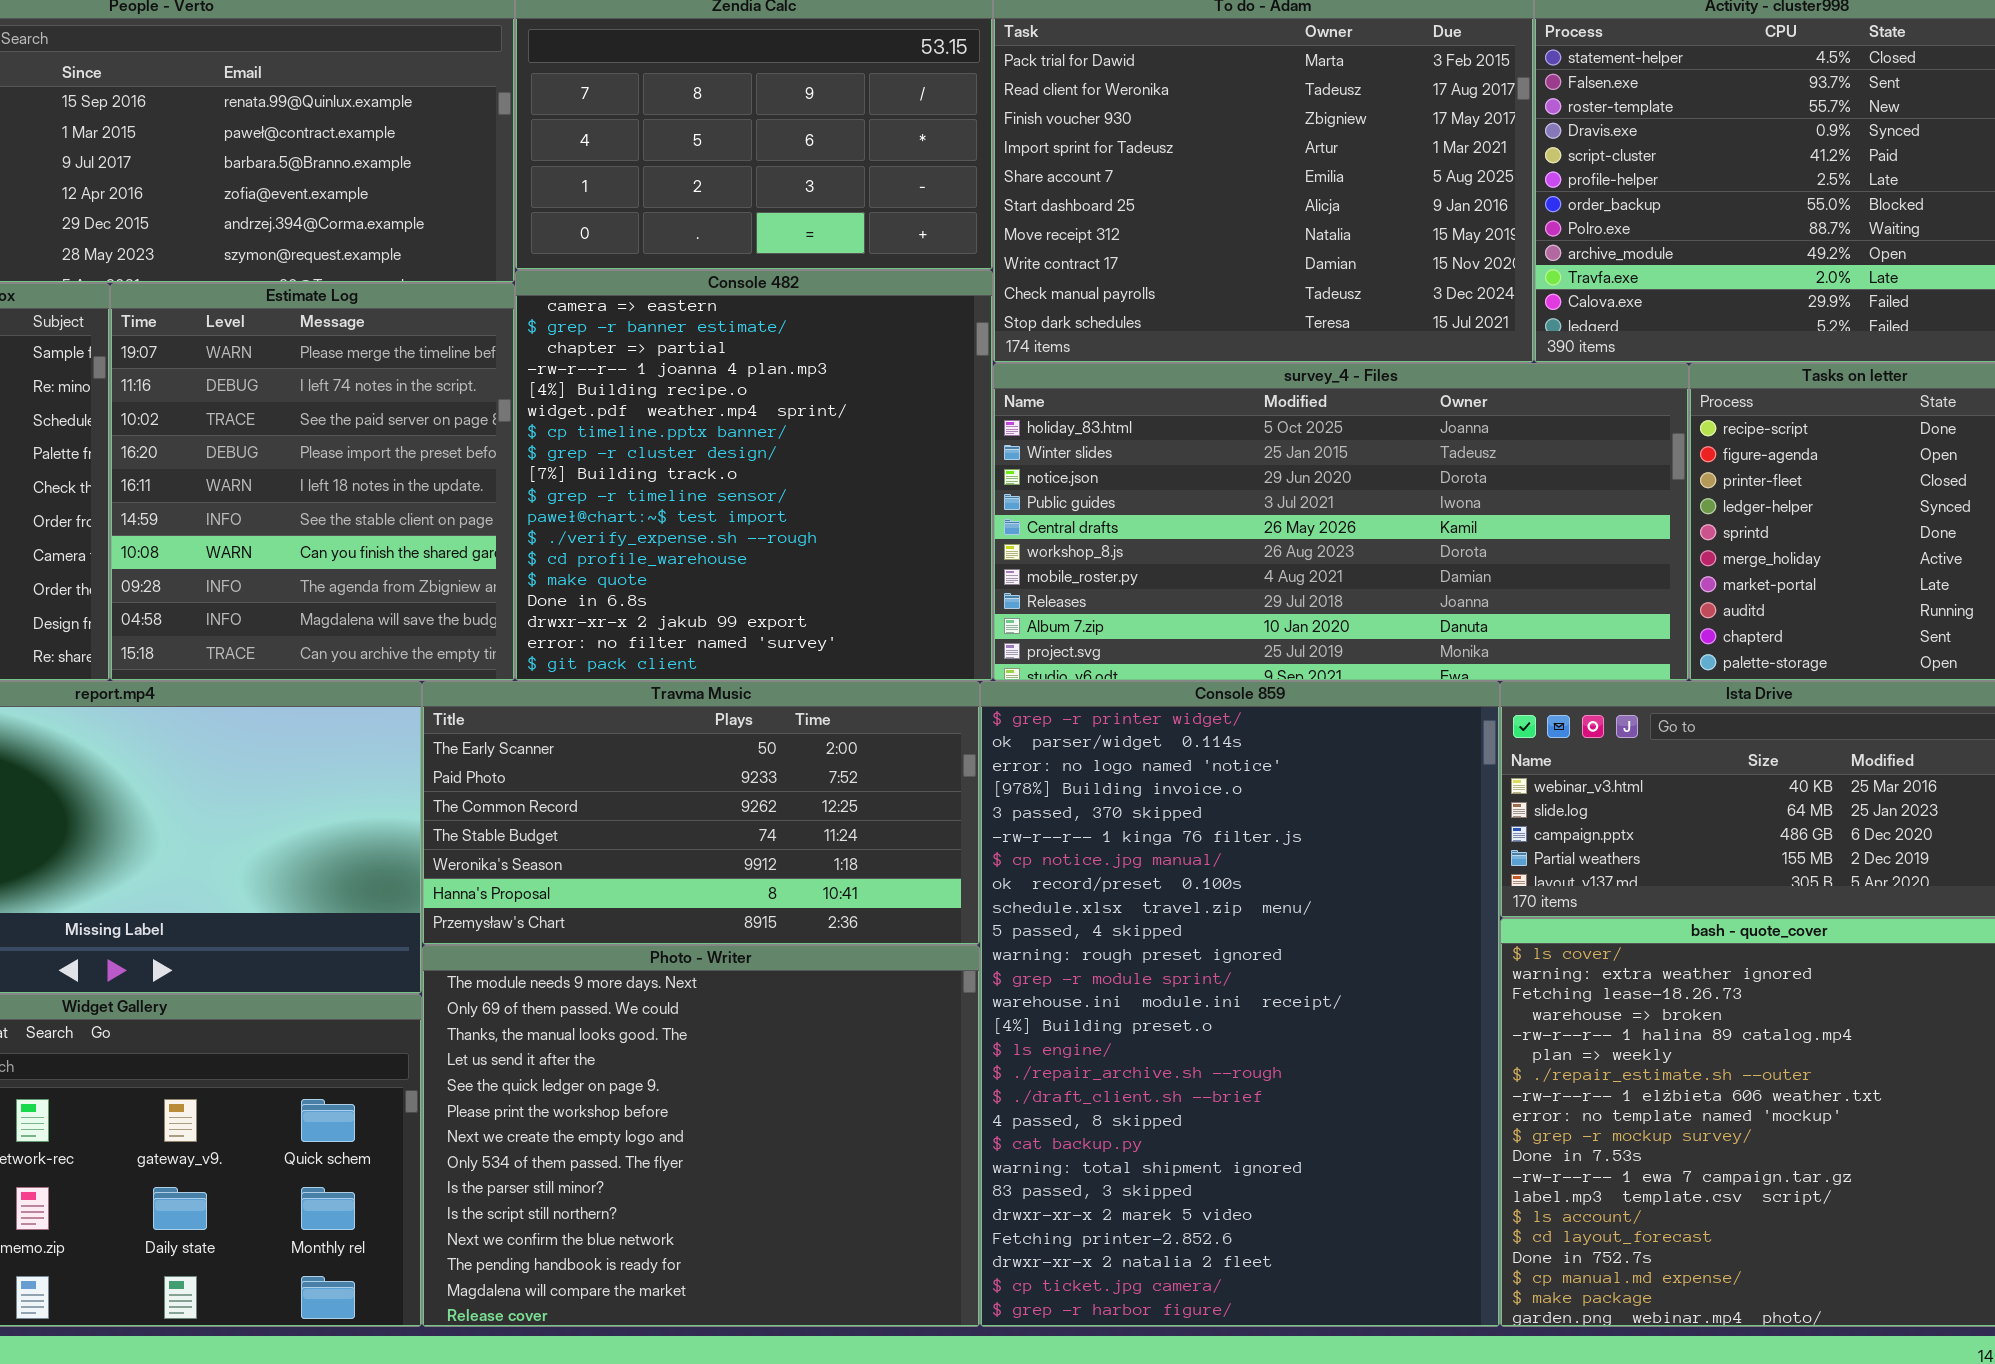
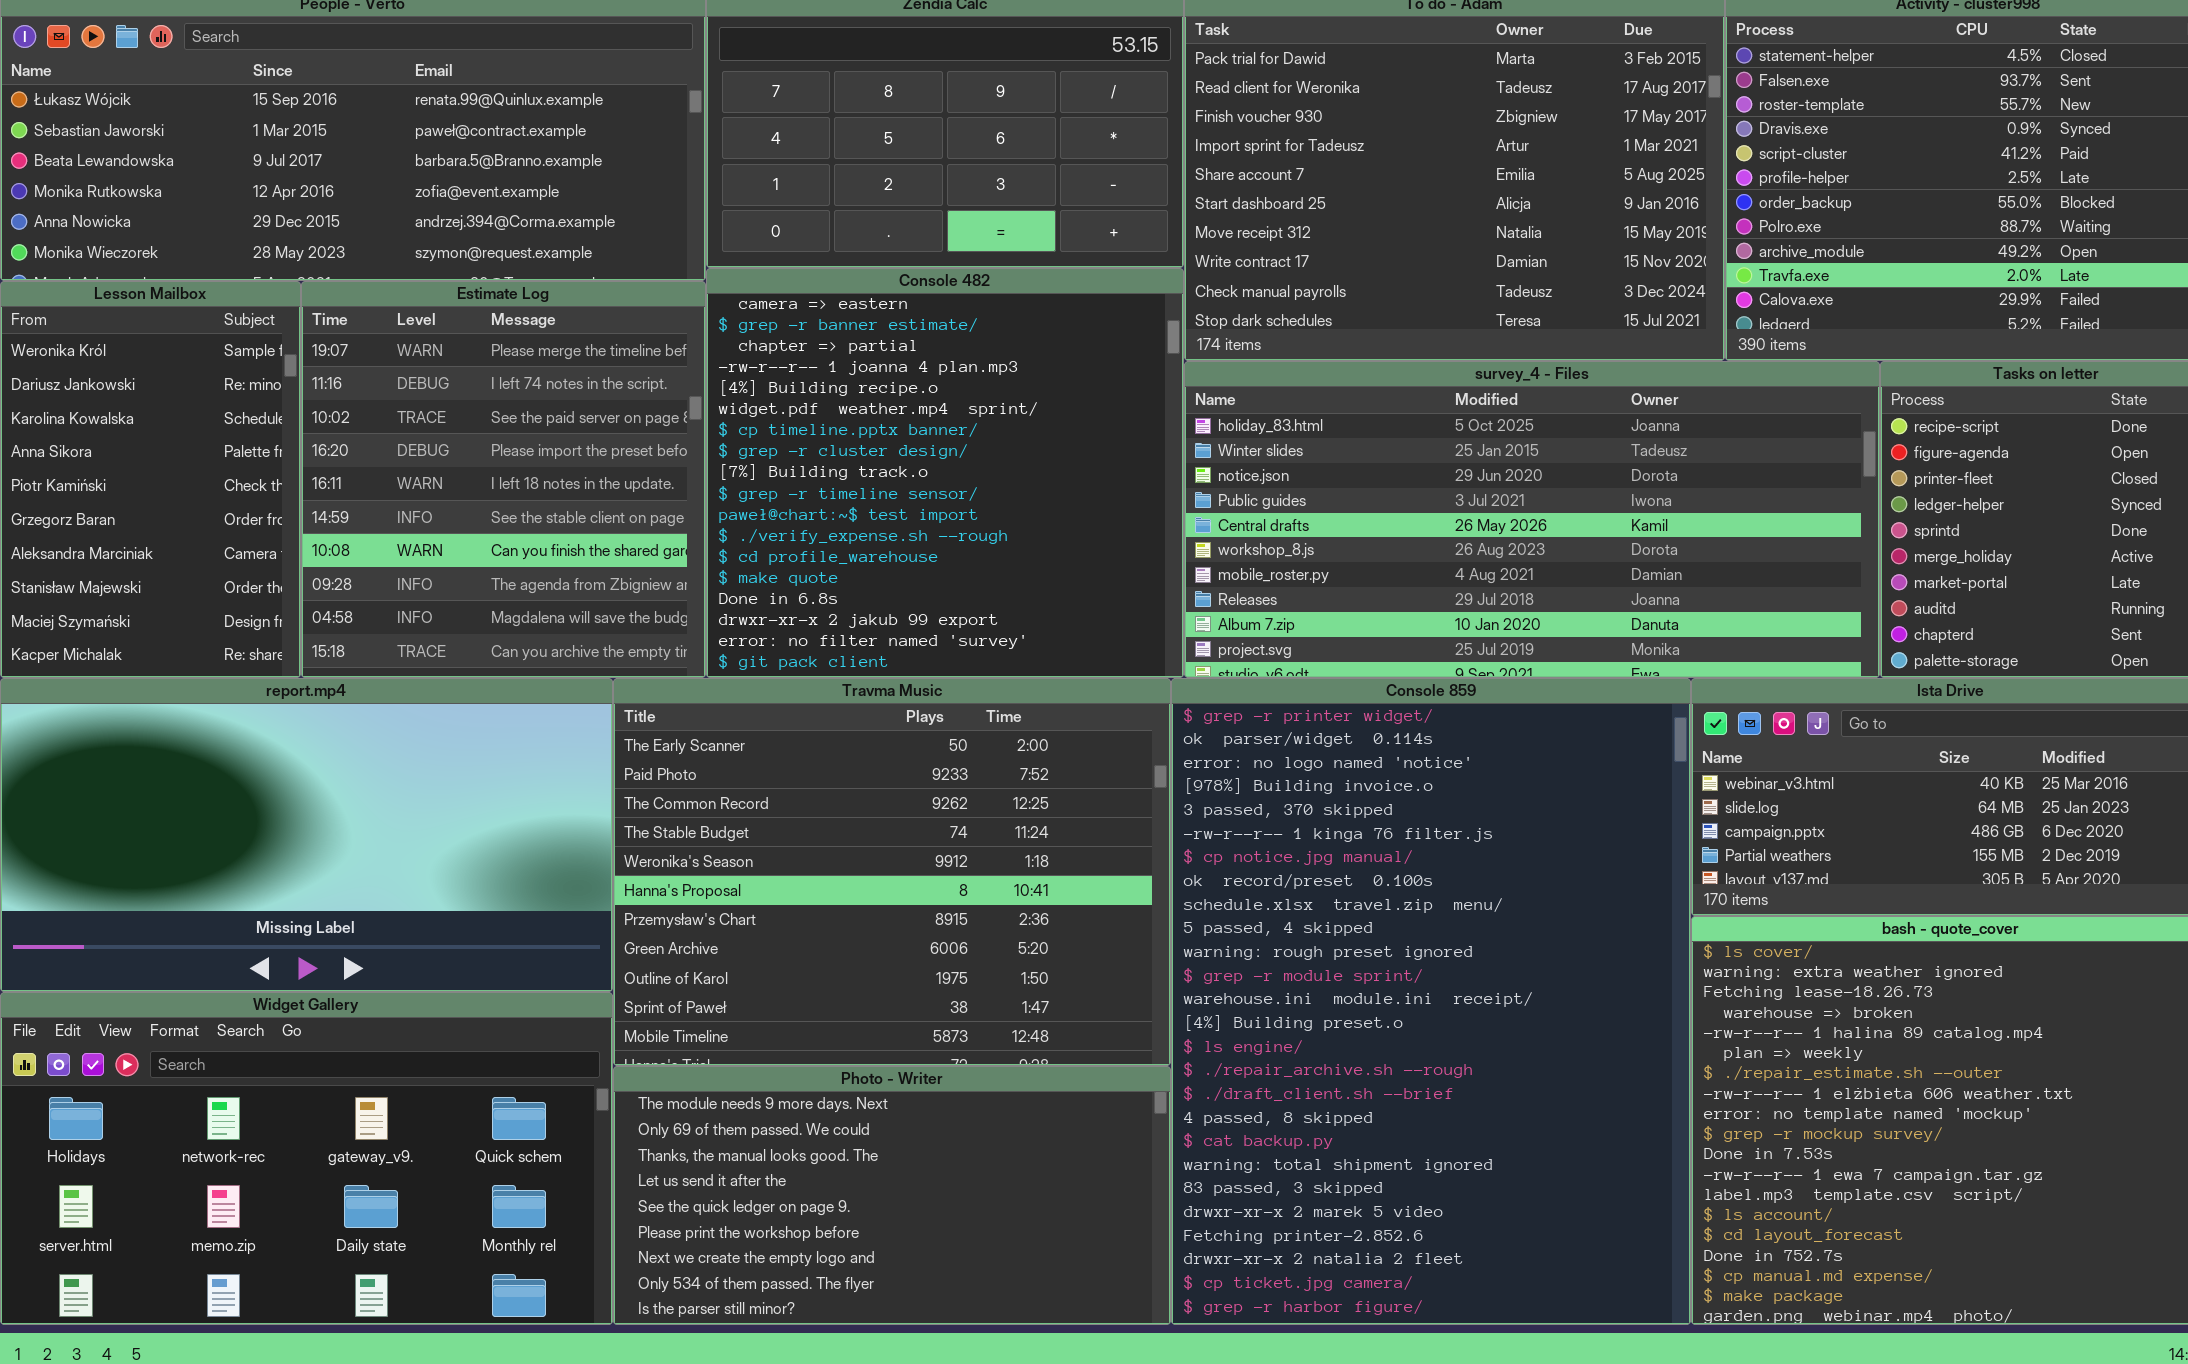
Travma Music: [422,681,980,945] -> [613,678,1171,1066], resized
Photo - Writer: [422,945,980,1327] -> [613,1066,1171,1325], resized

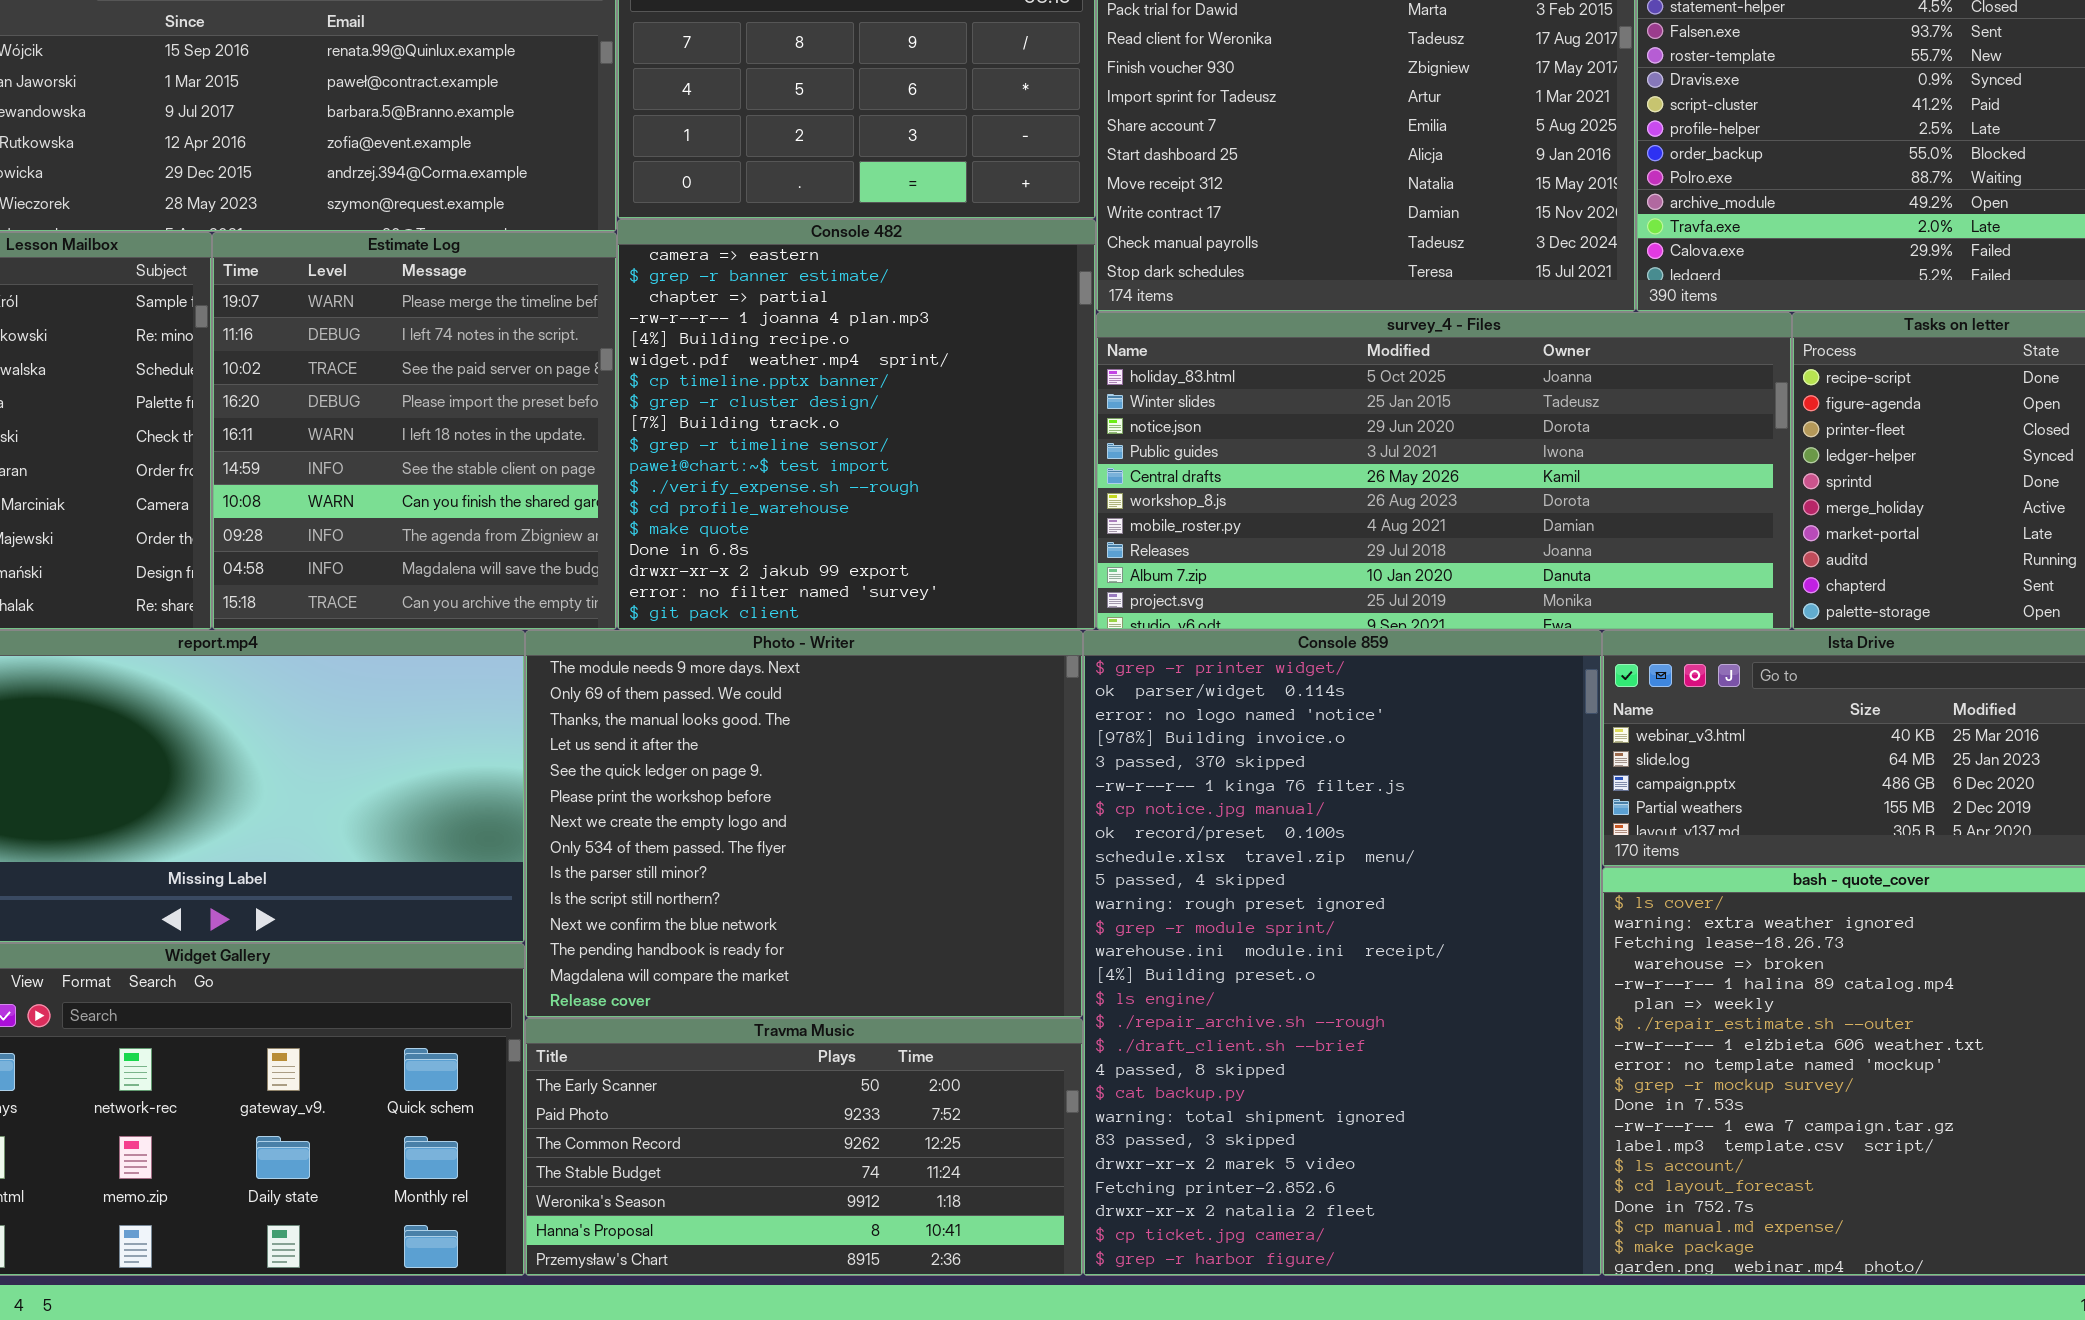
Travma Music: [613,678,1171,1066] -> [525,1018,1083,1276], moved, resized
Photo - Writer: [613,1066,1171,1325] -> [525,630,1083,1018], moved, resized

